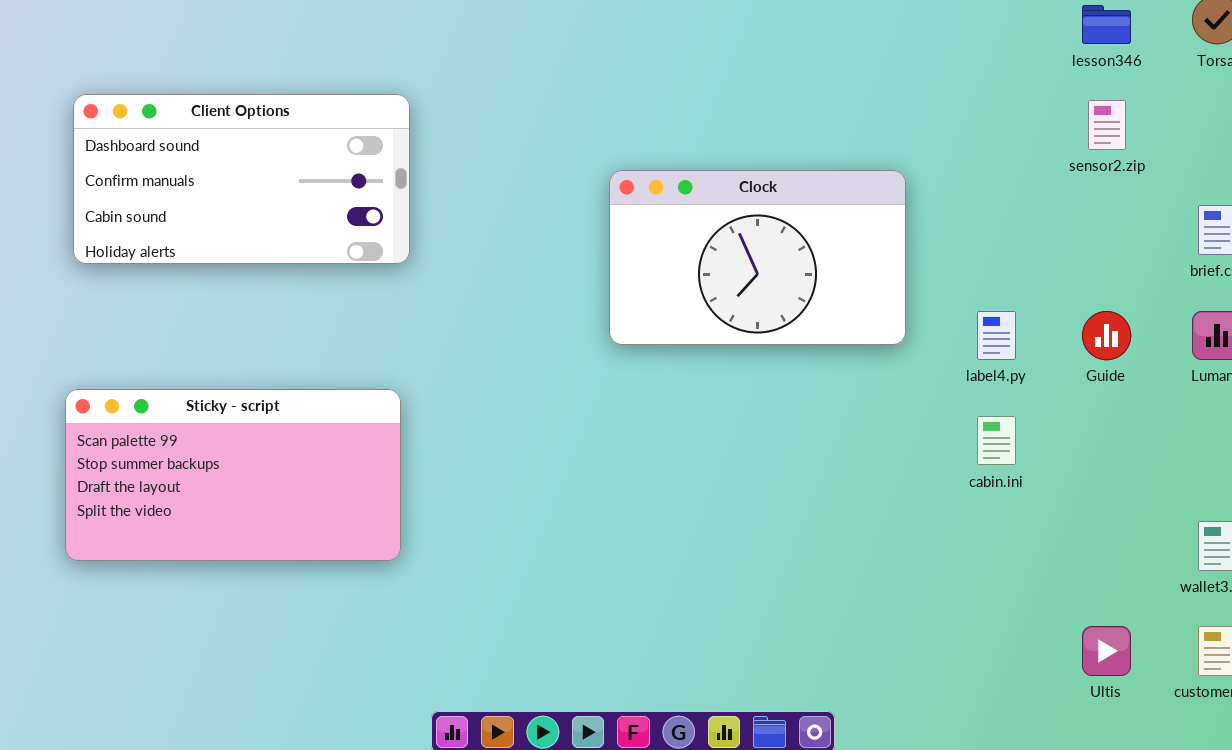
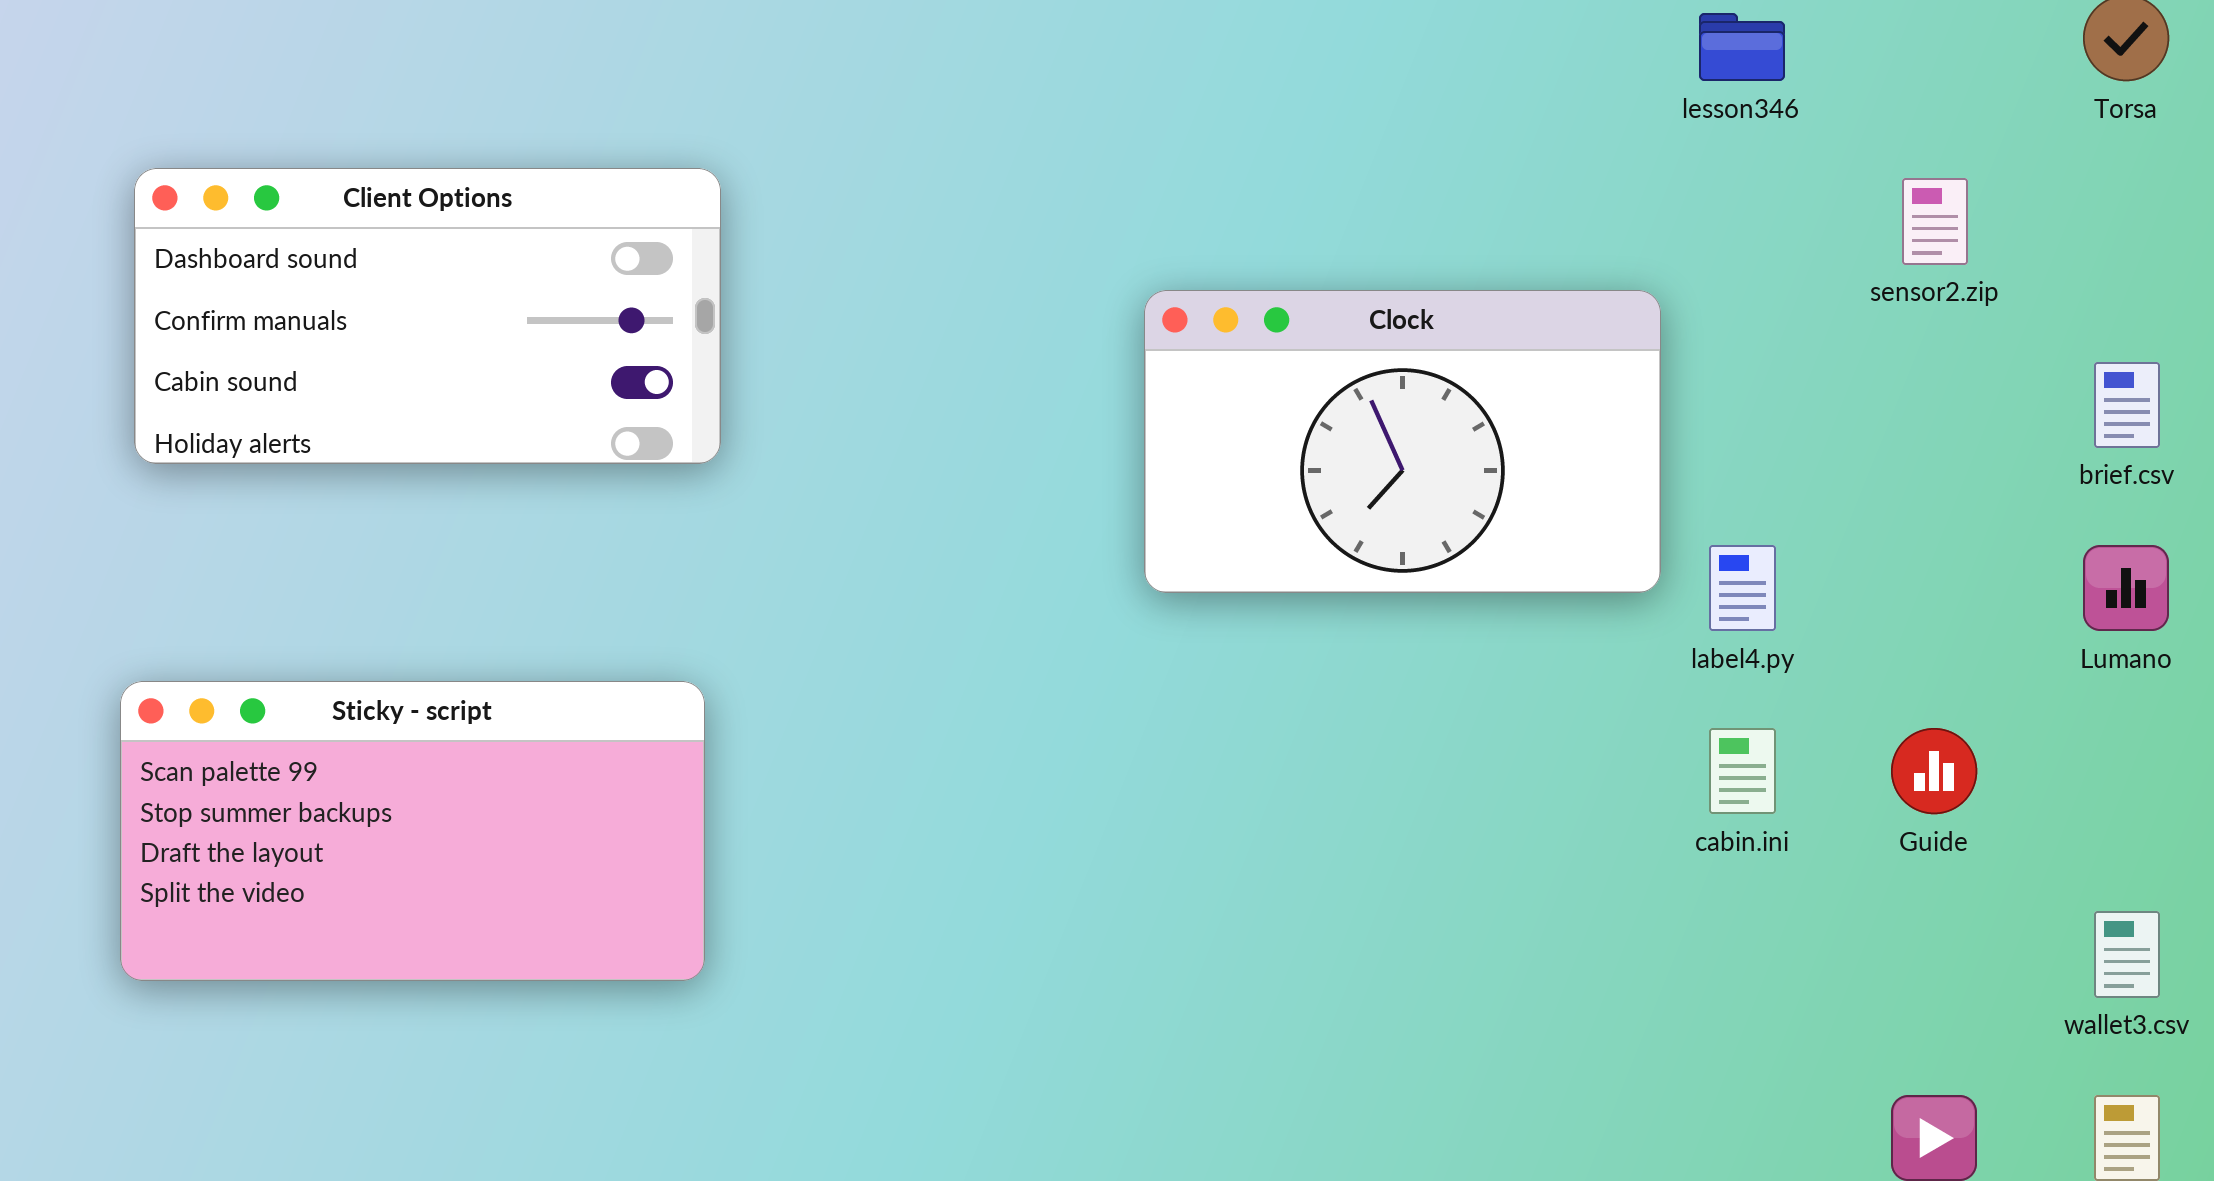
lesson346: [1082,5,1131,44] -> [1699,13,1785,81], moved
Clock: [609,170,906,345] -> [1144,290,1661,593], moved
Guide: [1082,311,1131,360] -> [1891,728,1977,814], moved

